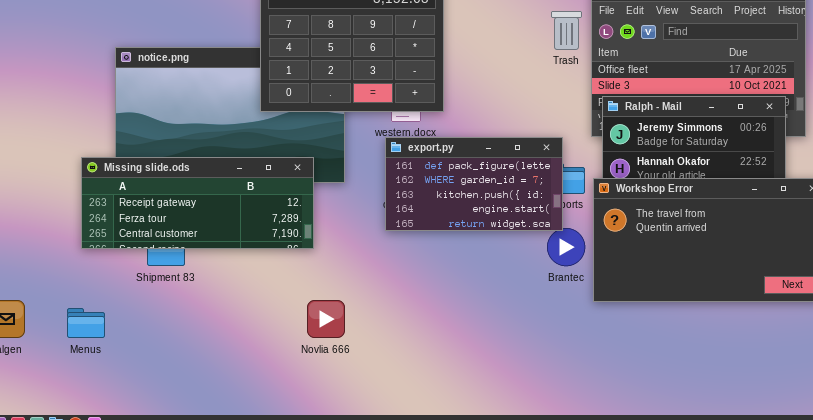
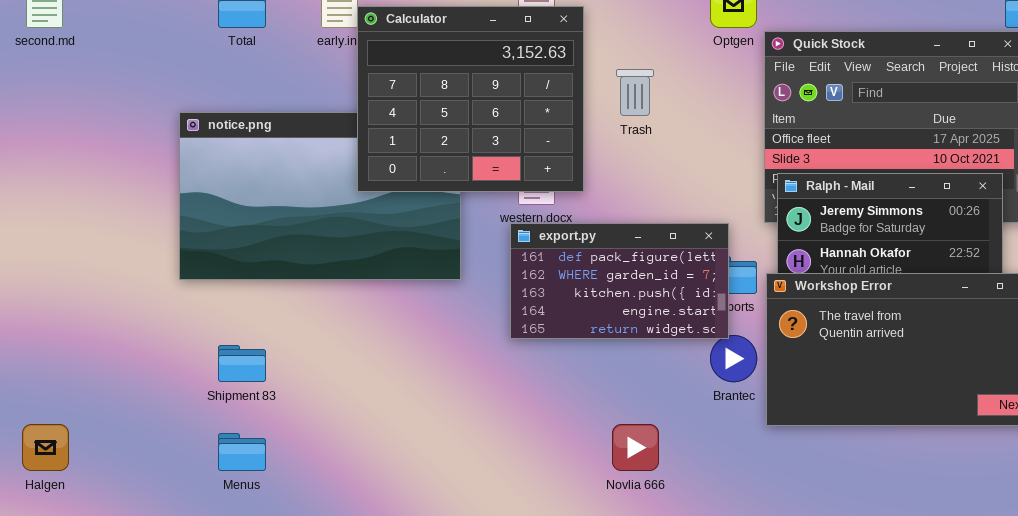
Trash: [551,11,582,50] -> [616,69,654,116], moved
Missing slide.ods: [81,157,314,249] -> none, closed
Novlia 666: [307,300,345,338] -> [612,424,659,471], moved
Menus: [67,308,105,338] -> [218,433,266,471], moved

